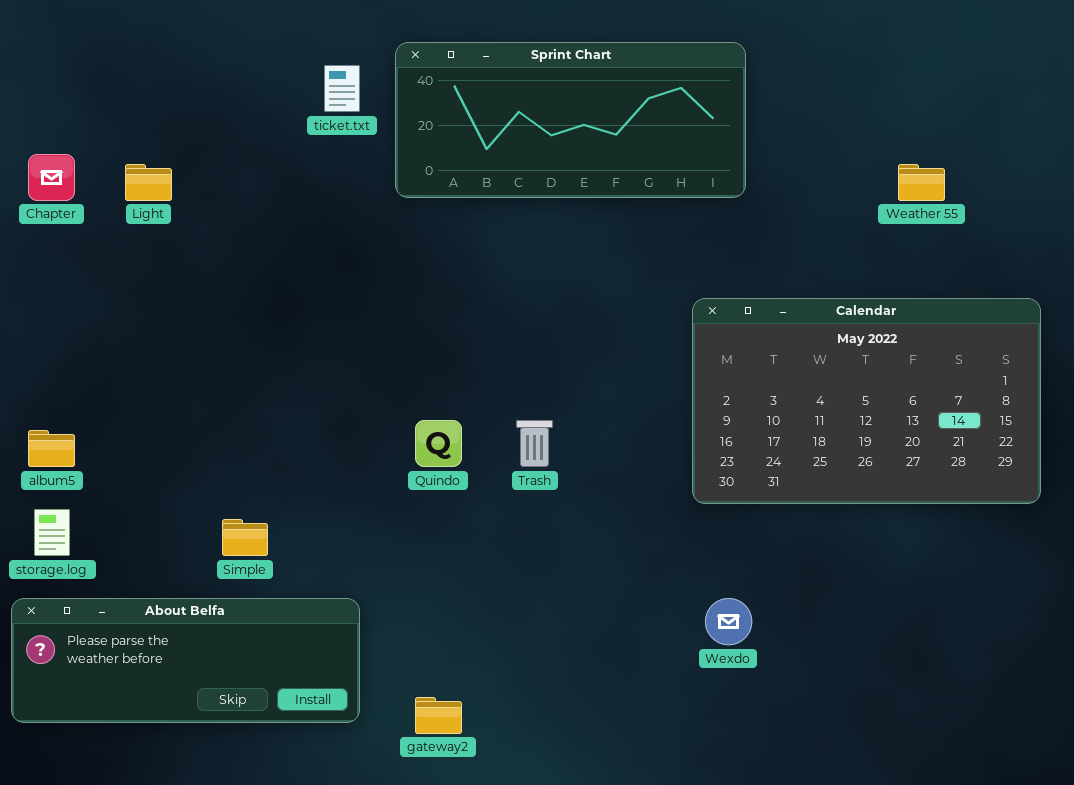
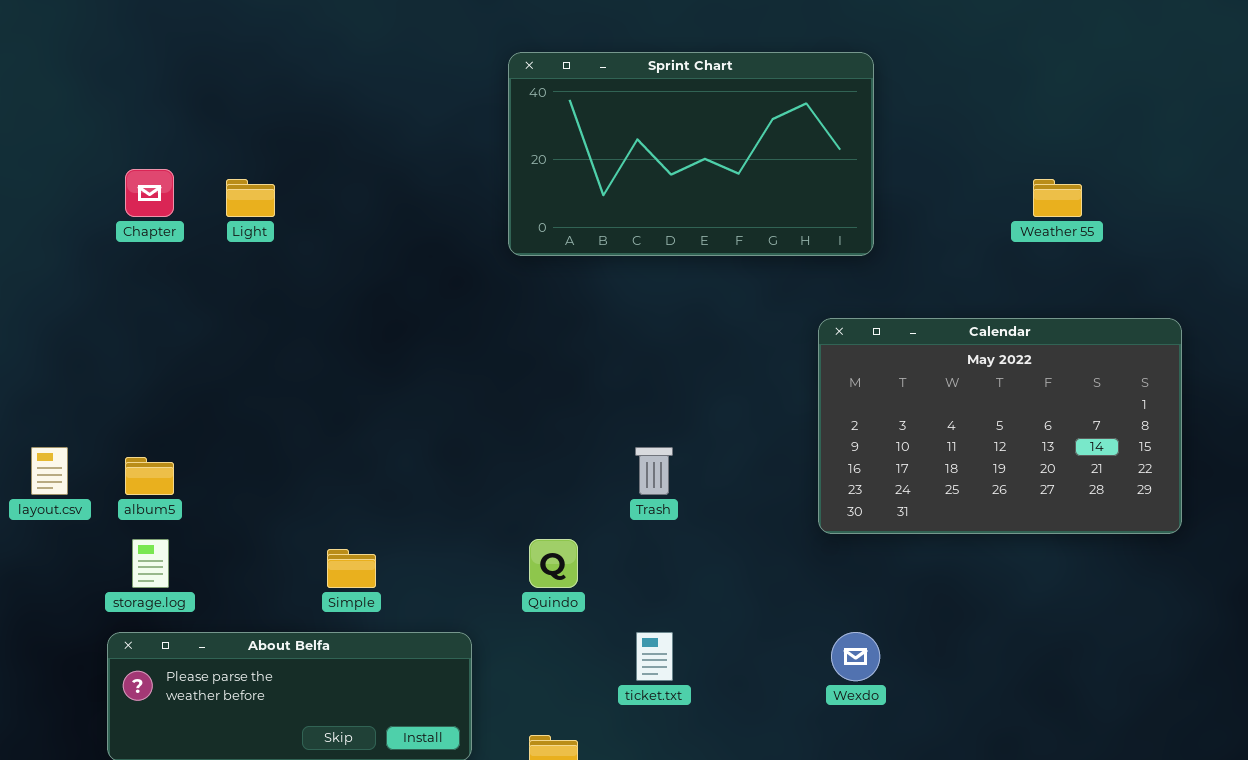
Sprint Chart: [395,42,746,198] -> [508,52,874,256], resized
ticket.txt: [324,65,360,112] -> [636,632,673,681], moved
Quindo: [415,420,462,467] -> [529,539,578,588], moved

